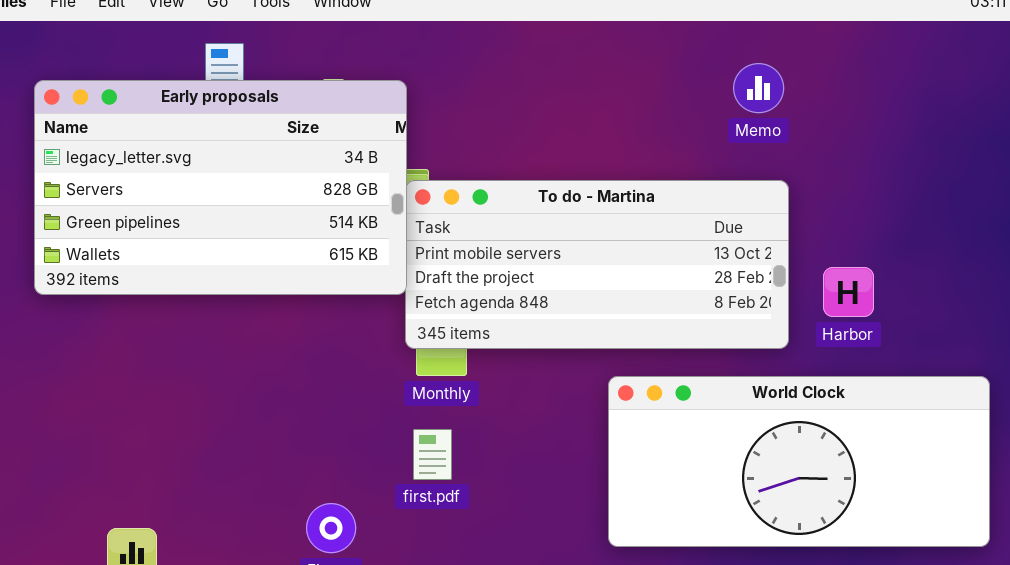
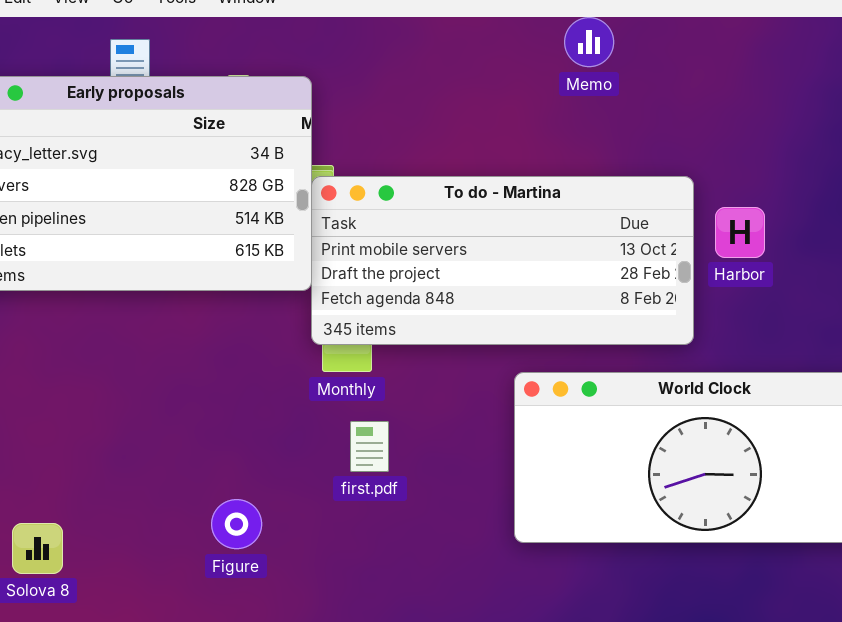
Memo: [733,63,784,113] -> [564,17,614,67], moved
Harbor: [823,267,874,317] -> [715,207,765,258], moved
first.pdf: [413,429,452,480] -> [350,421,389,472], moved

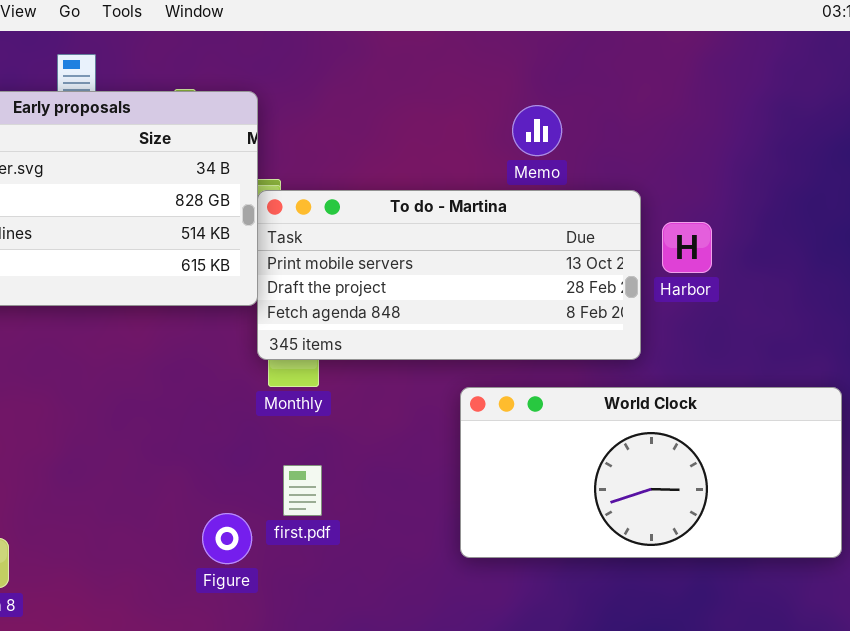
Memo: [564,17,614,67] -> [512,105,562,156], moved
first.pdf: [350,421,389,472] -> [283,465,322,516], moved
Figure: [211,499,262,549] -> [202,513,252,564], moved

